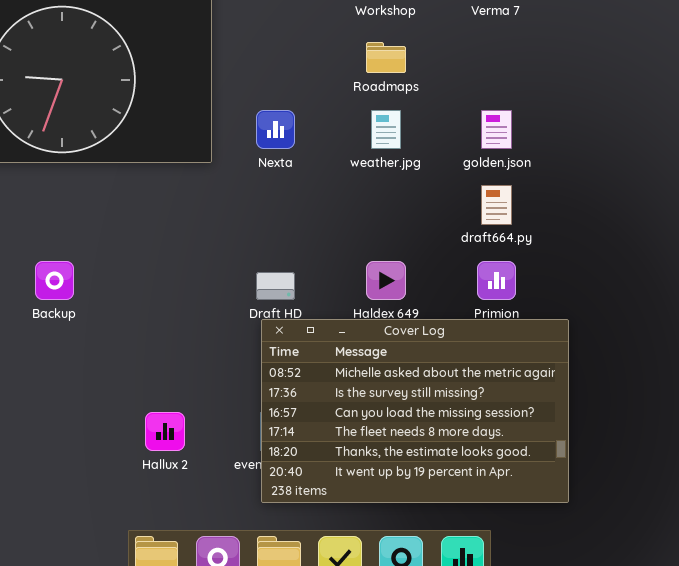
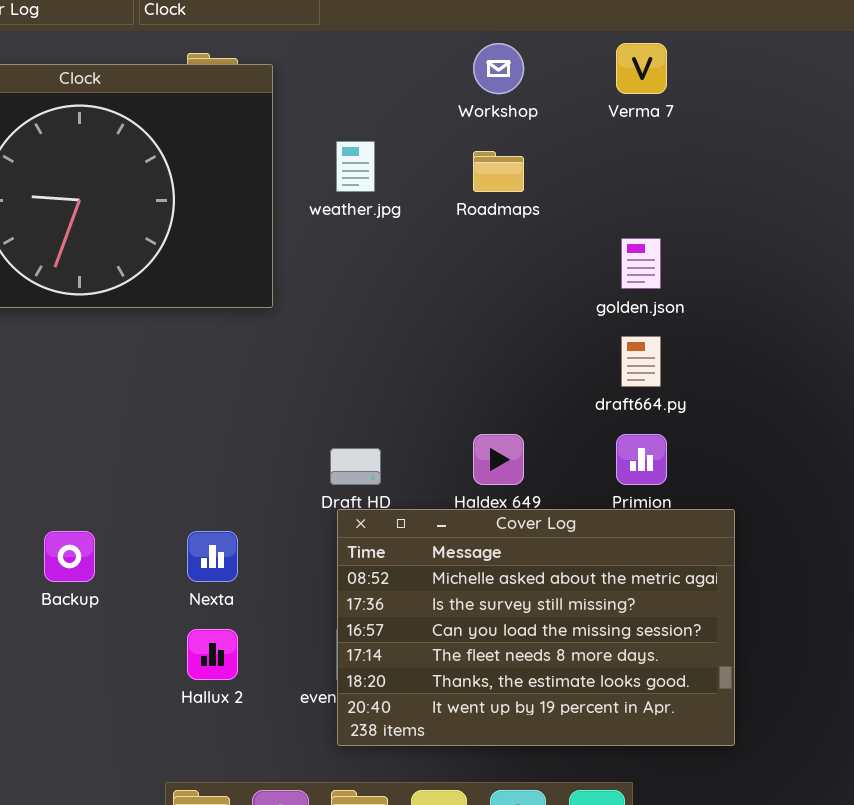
Nexta: [256,110,295,149] -> [187,531,238,582], moved
weather.jpg: [371,110,401,149] -> [336,141,375,192], moved
Backup: [35,261,74,300] -> [44,531,95,582], moved

